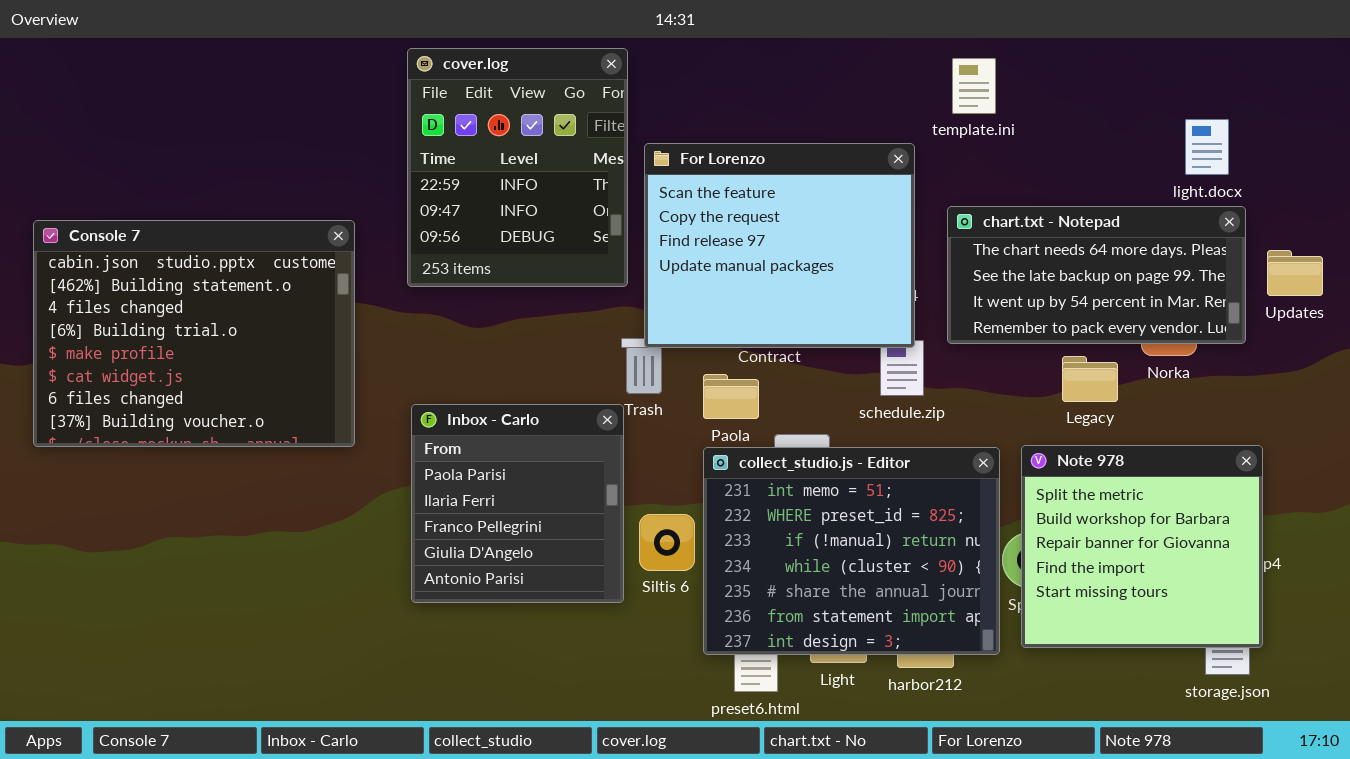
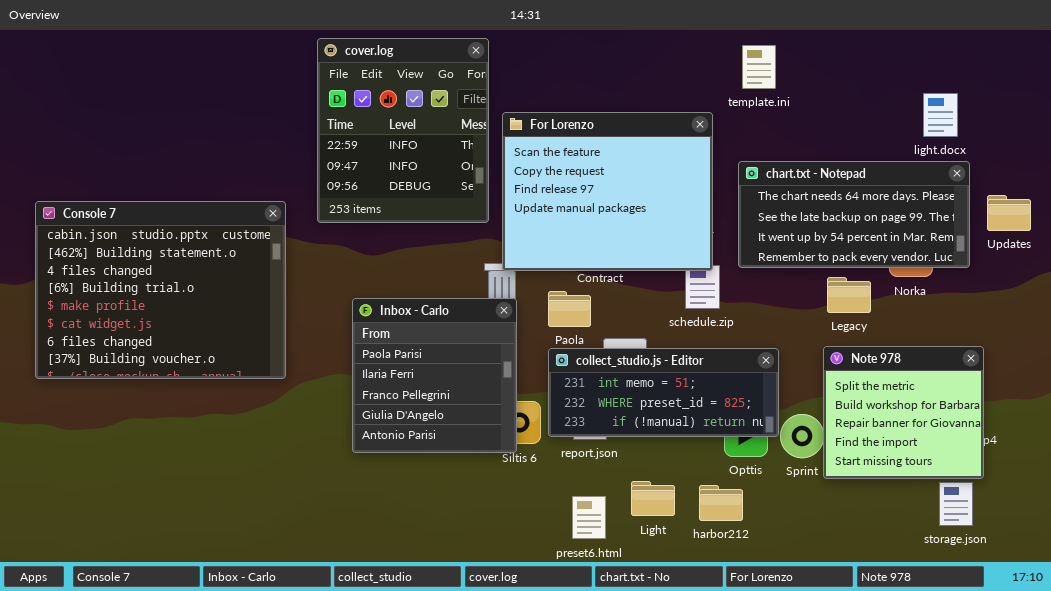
Console 7: [33,220,355,447] -> [35,201,286,379], moved
Inbox - Carlo: [411,404,624,603] -> [352,298,517,453], moved
Note 978: [1021,445,1263,648] -> [823,346,984,479], resized
collect_studio.js - Editor: [703,447,1000,655] -> [548,348,779,437], resized

